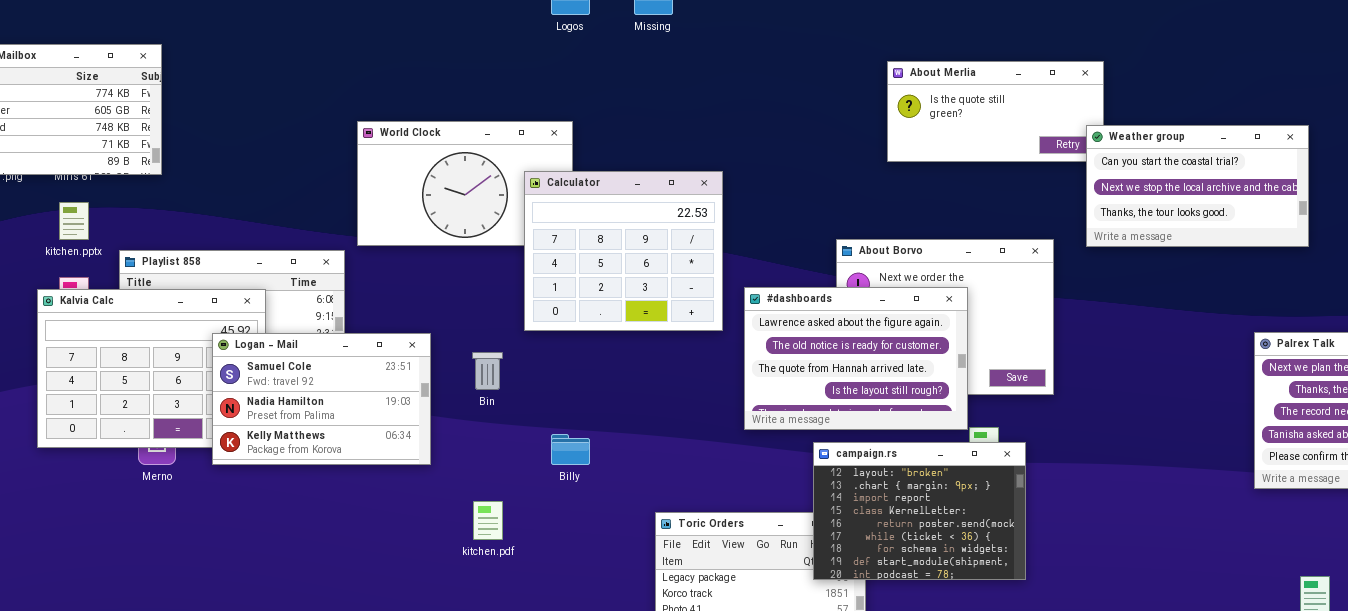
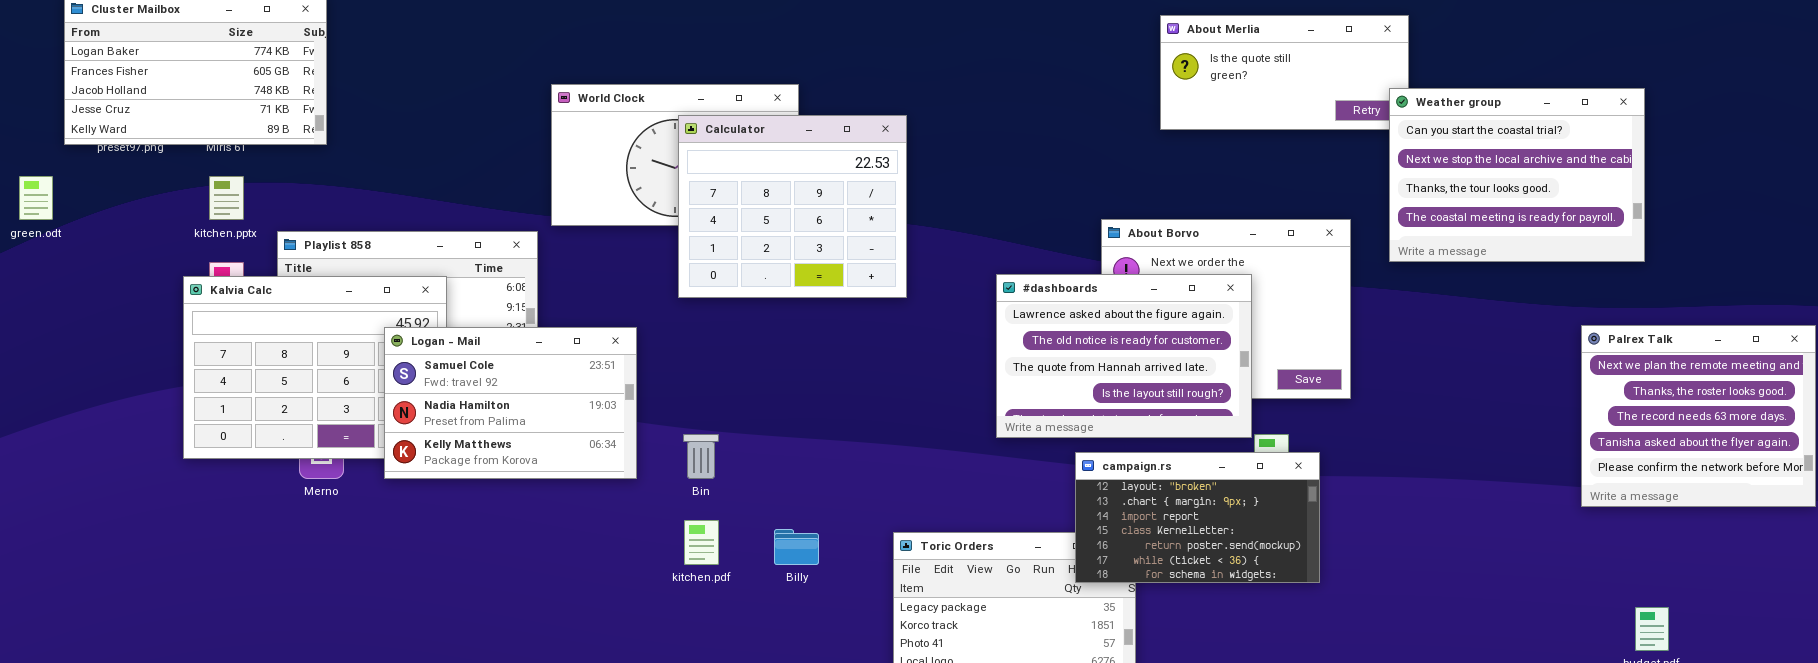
Weather group: [1086,125,1309,247] -> [1389,88,1645,262], resized
Calculator: [524,171,723,331] -> [678,115,907,298], moved
Bin: [472,352,503,390] -> [683,434,719,479], moved
Billy: [551,434,590,465] -> [774,529,819,565], moved
campaign.rs: [813,442,1026,580] -> [1075,452,1320,583], resized

